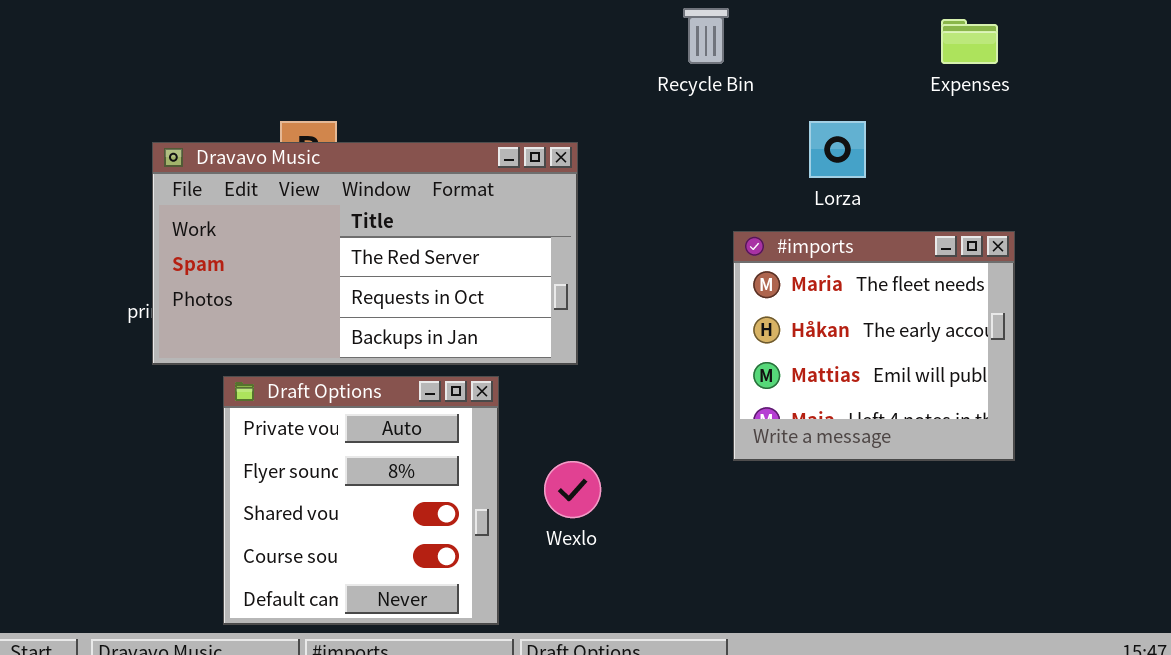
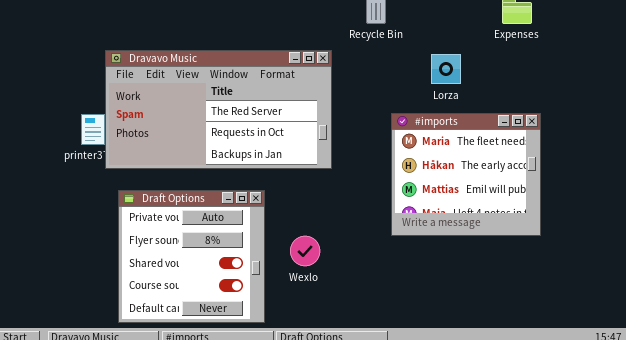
Dravavo Music: [152,142,578,365] -> [105,50,332,169], moved

